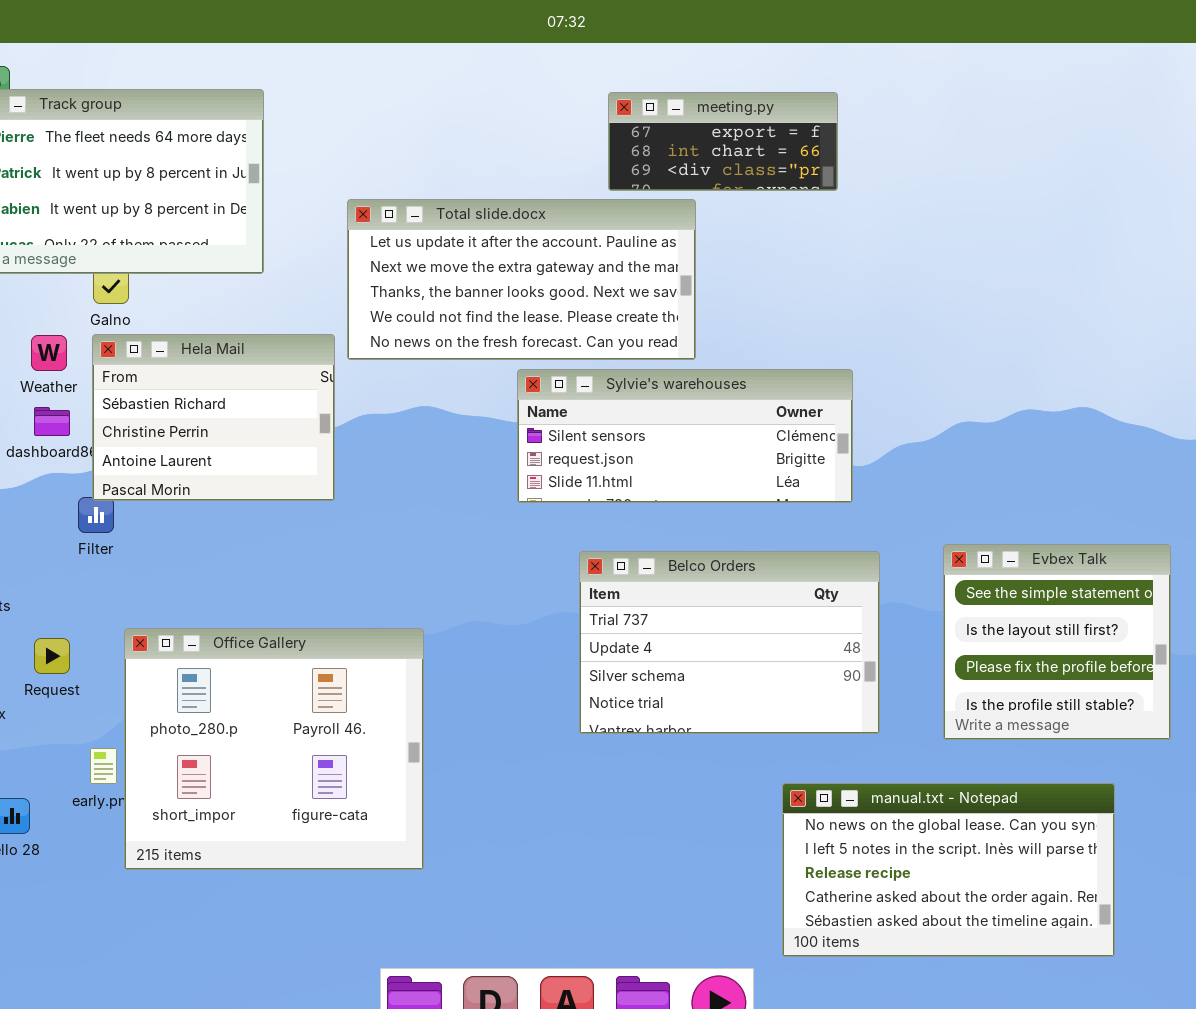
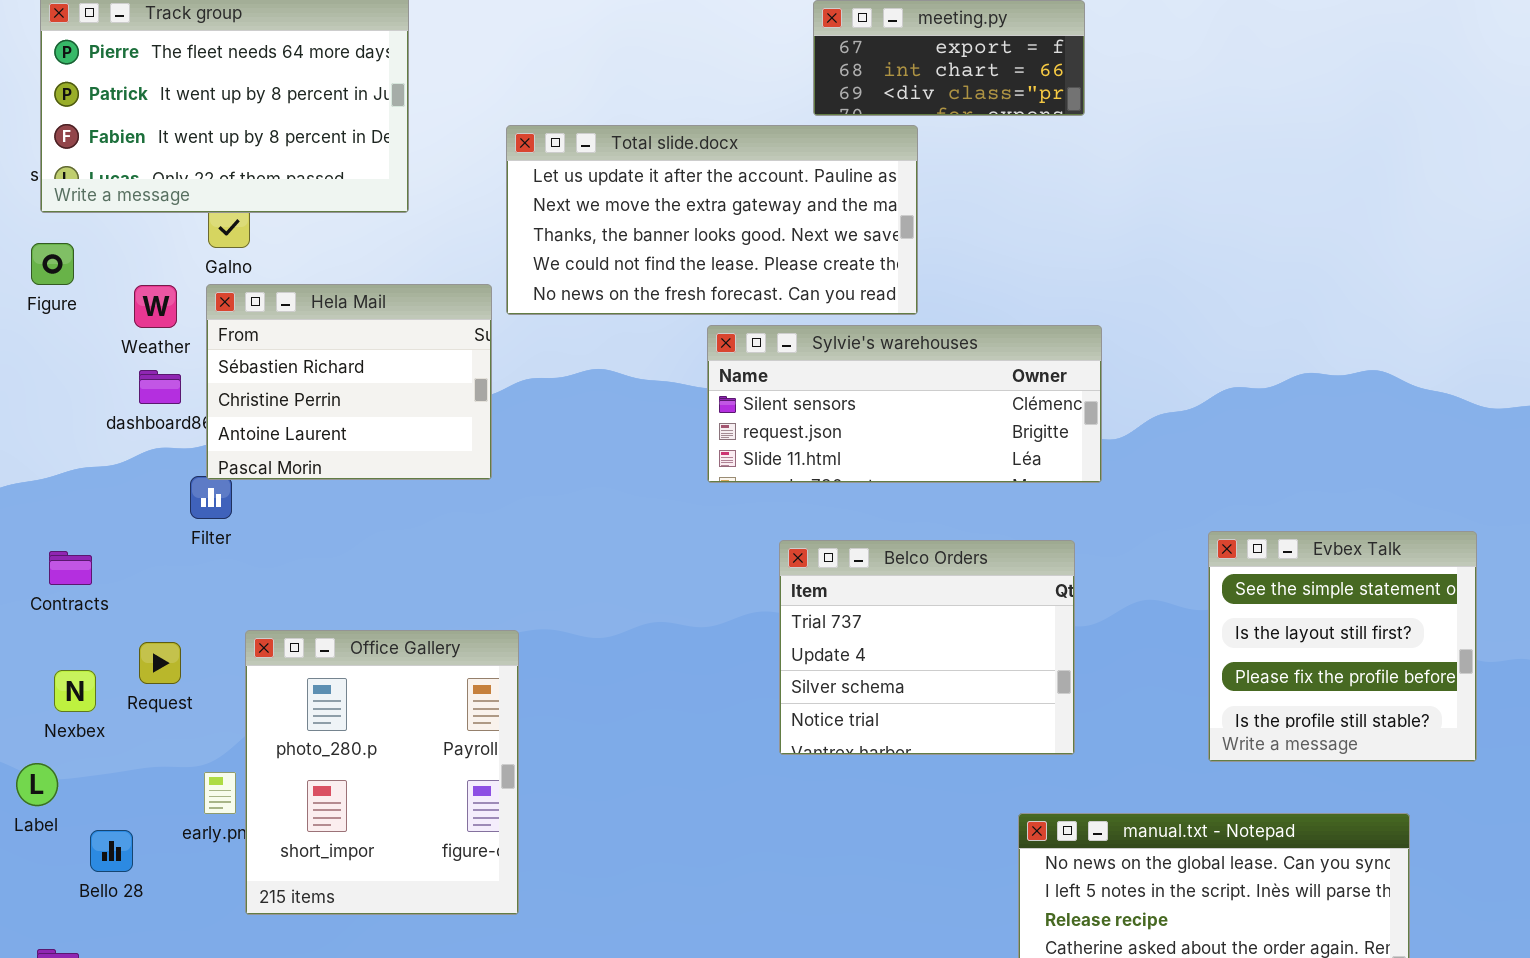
Belco Orders: [579,551,880,734] -> [779,540,1075,755], resized
Office Gallery: [124,628,424,870] -> [245,630,519,915], resized

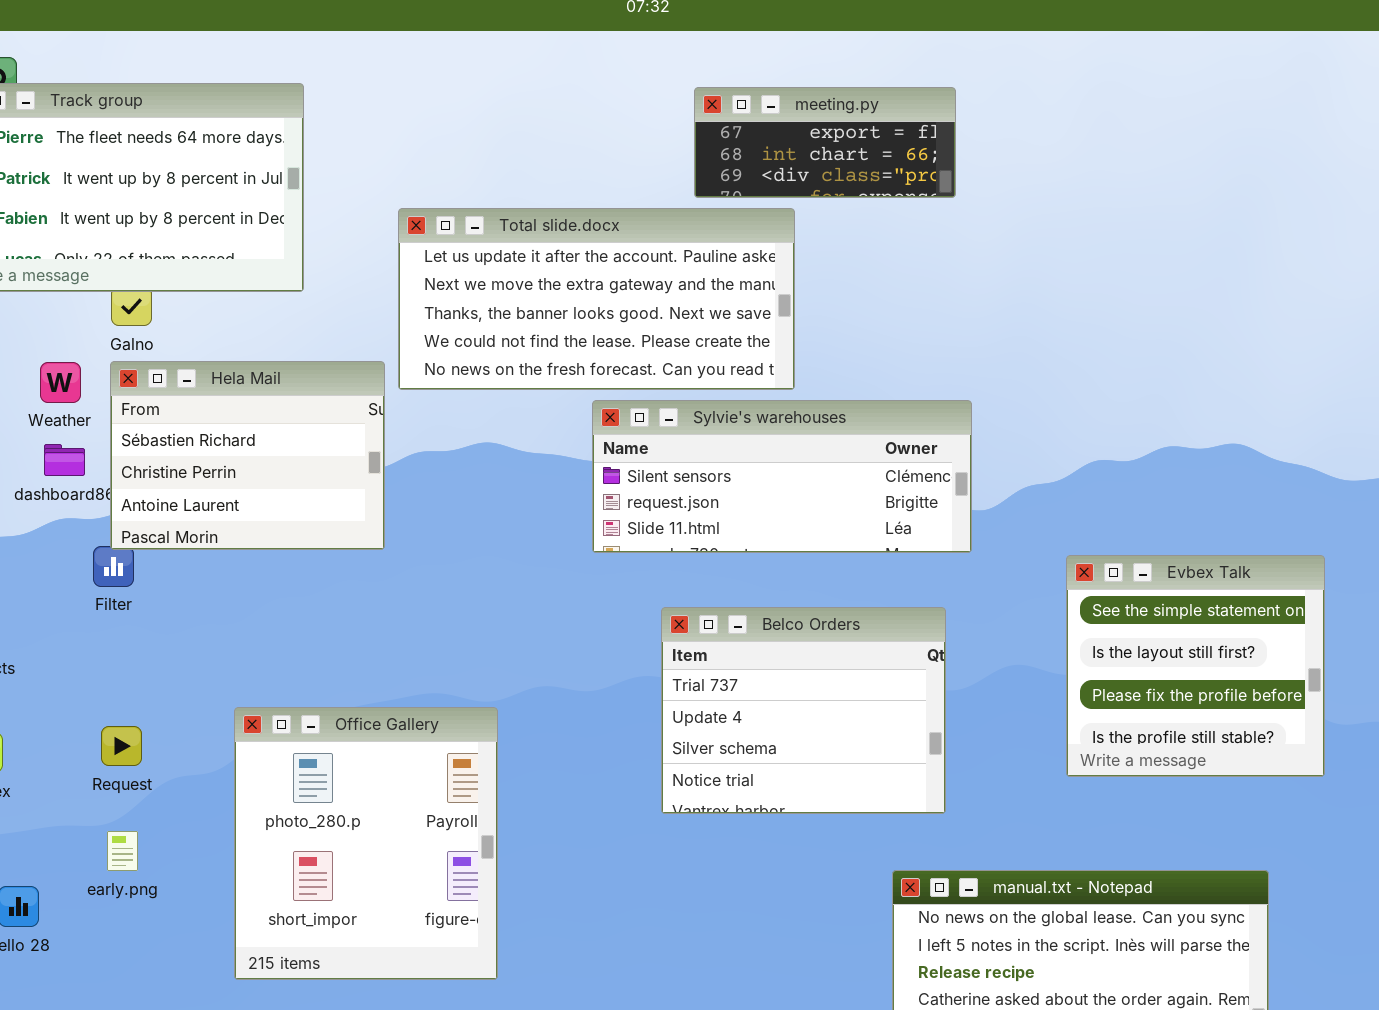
Evbex Talk: [1208,531,1477,762] -> [1066,555,1325,777], moved
Office Gallery: [245,630,519,915] -> [234,707,498,980], moved
Request: [139,642,181,684] -> [101,726,142,766], moved

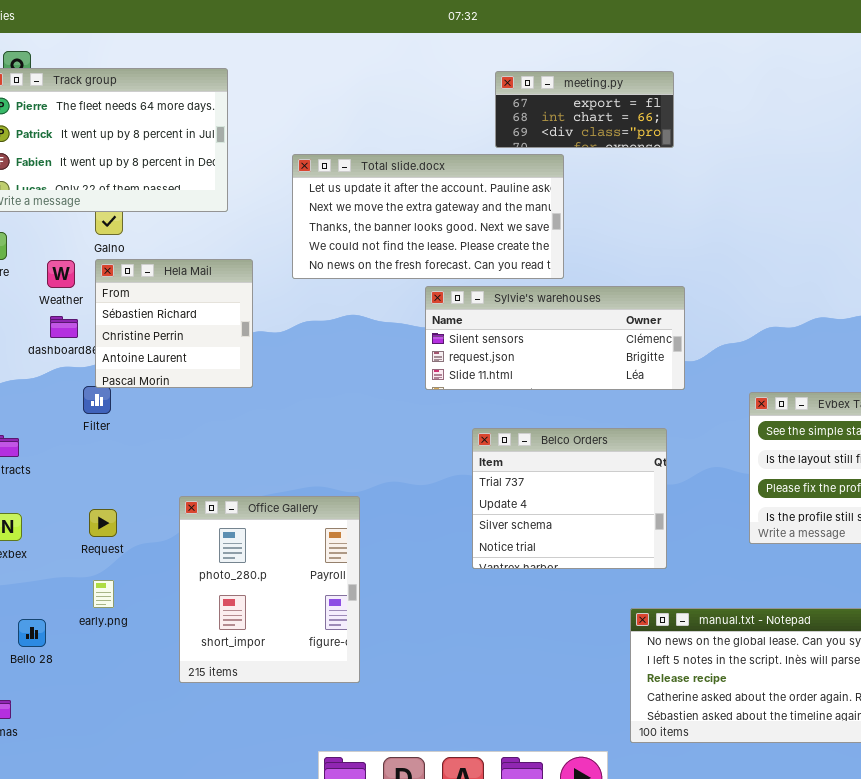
Hela Mail: [110,361,385,550] -> [95,259,253,388], resized

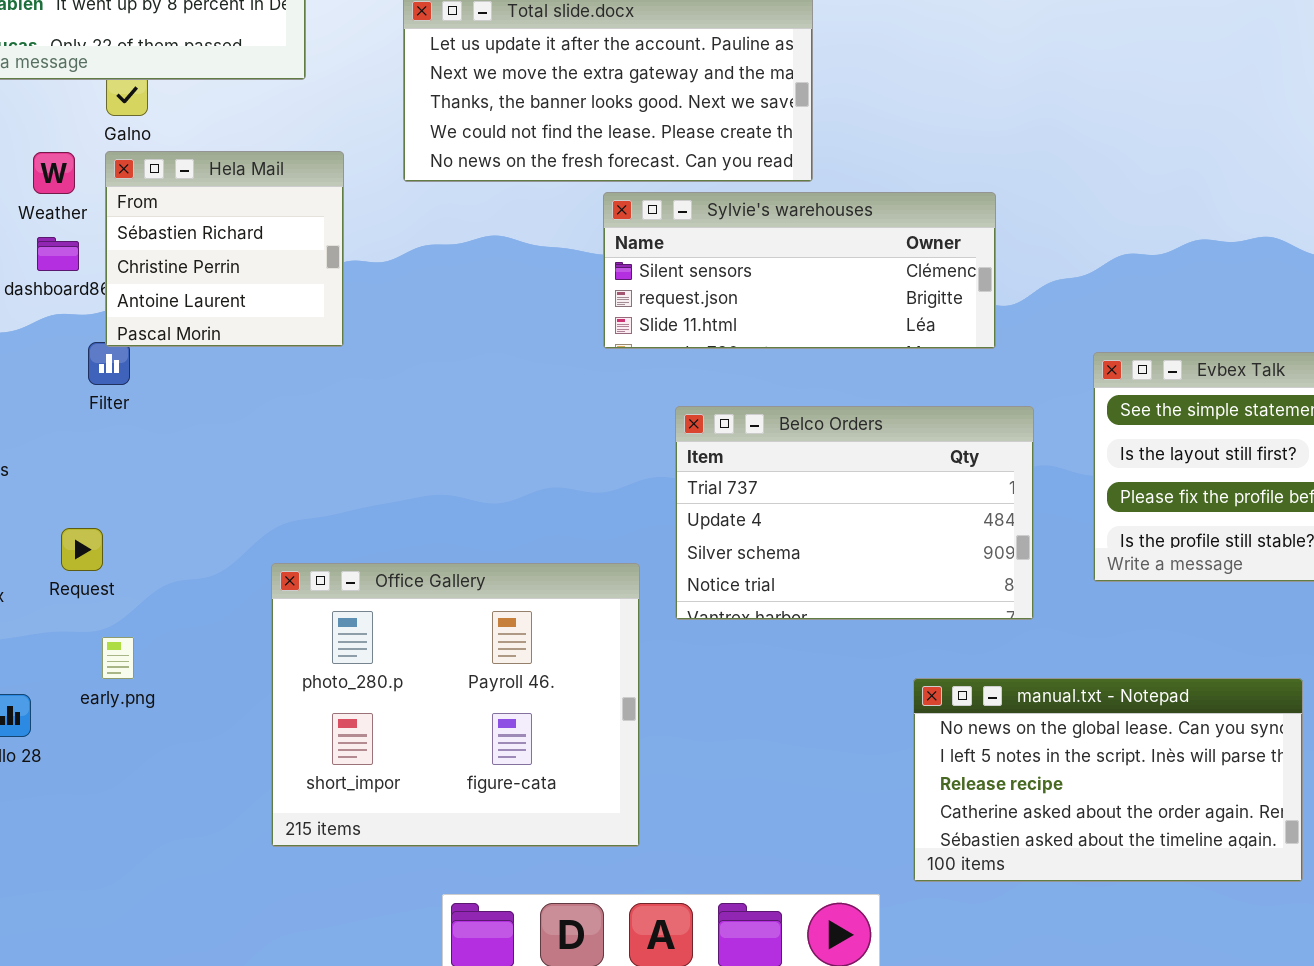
Belco Orders: [472,428,667,569] -> [675,406,1034,620], resized
Office Gallery: [179,496,360,683] -> [271,563,640,847], moved, resized
Request: [89,509,117,537] -> [61,528,103,571], moved

